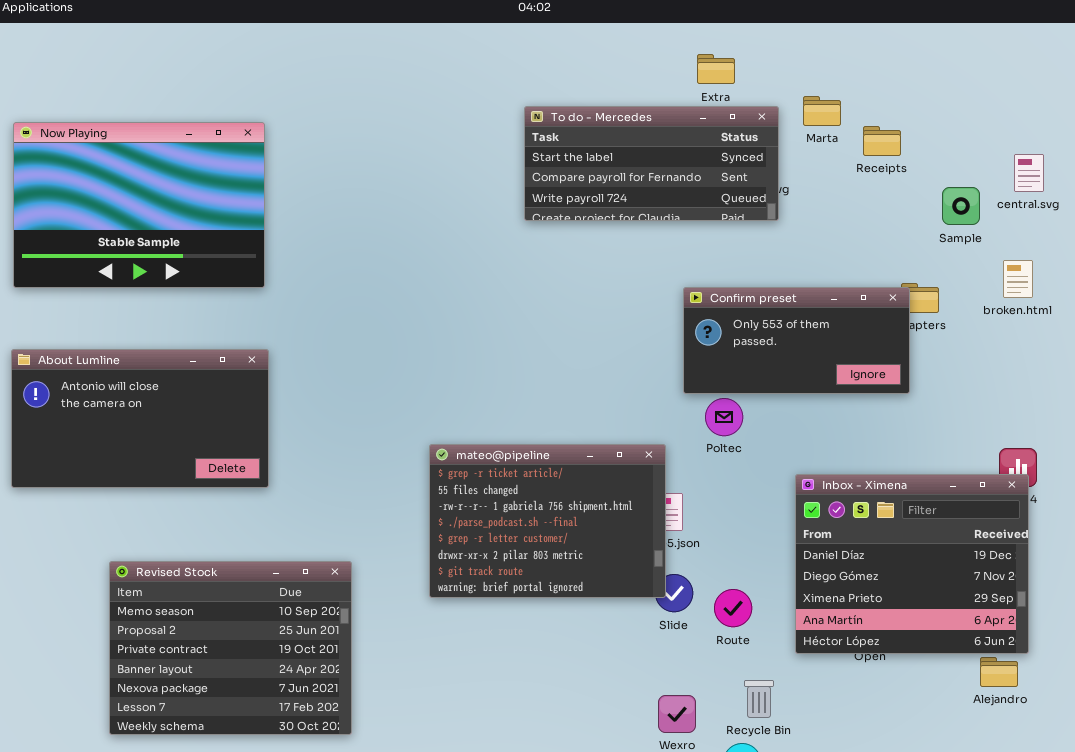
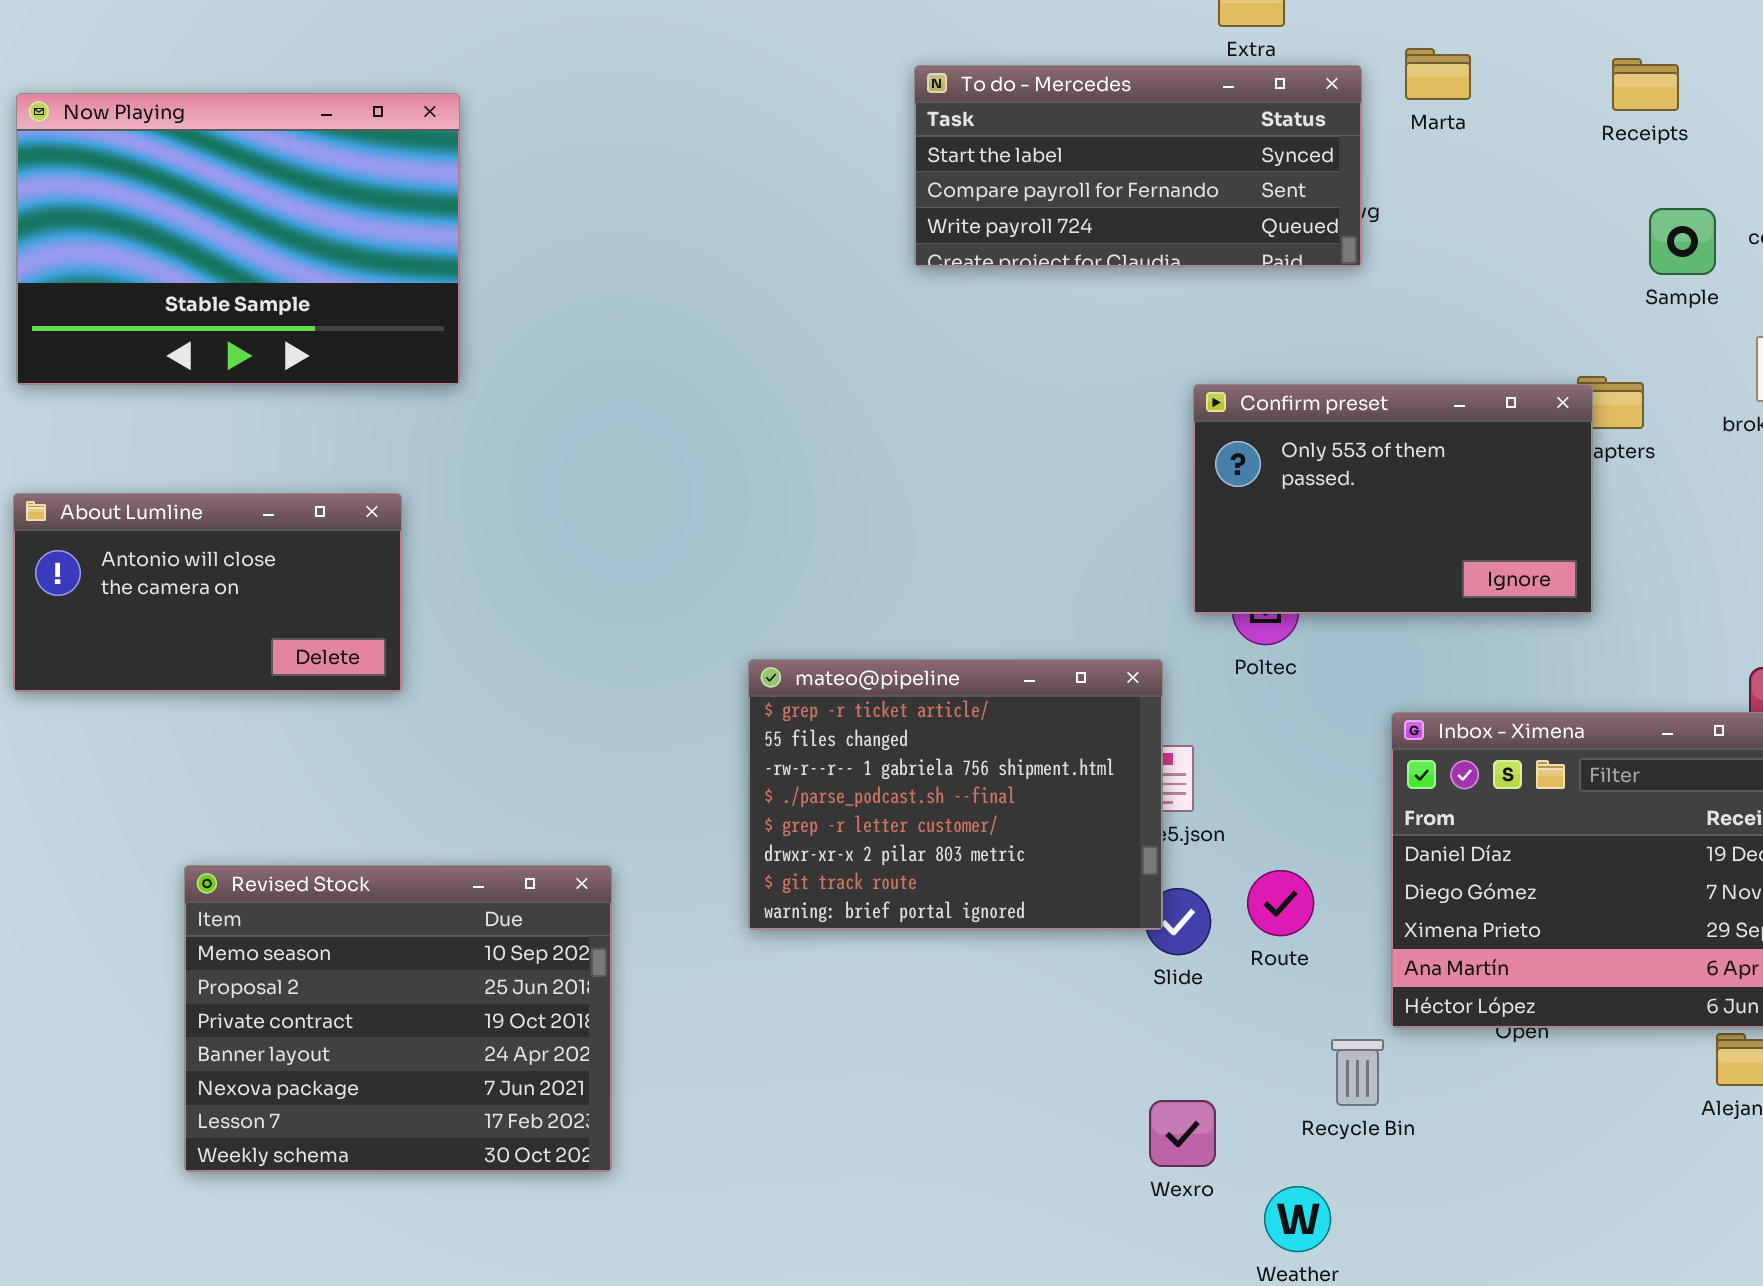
Receipts: [863,126,901,156] -> [1612,58,1679,111], moved
Confirm preset: [683,287,910,394] -> [1193,384,1593,614], resized
About Lumline: [11,349,269,488] -> [13,493,402,692], resized
Route: [714,589,752,627] -> [1247,870,1314,936], moved
Recycle Bin: [744,680,774,718] -> [1331,1039,1384,1106], moved

